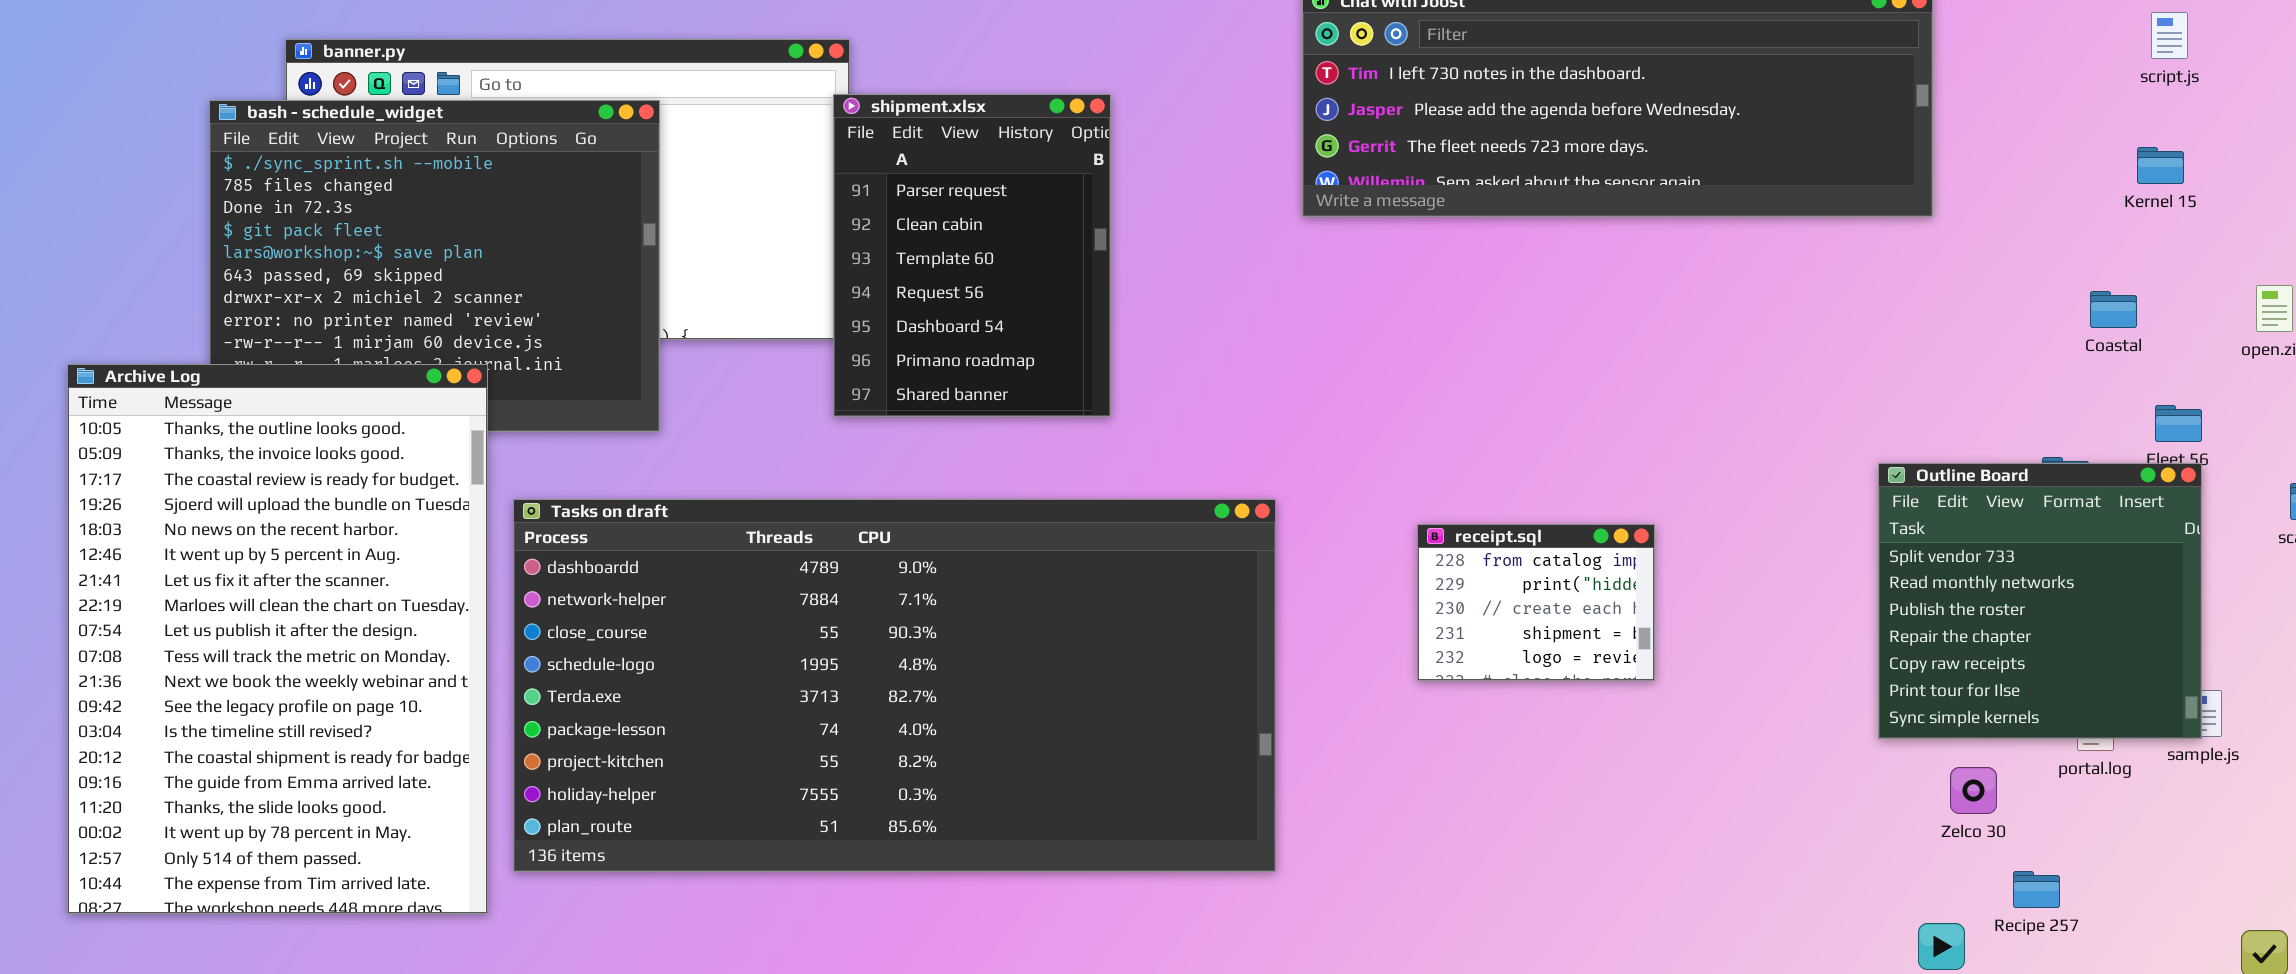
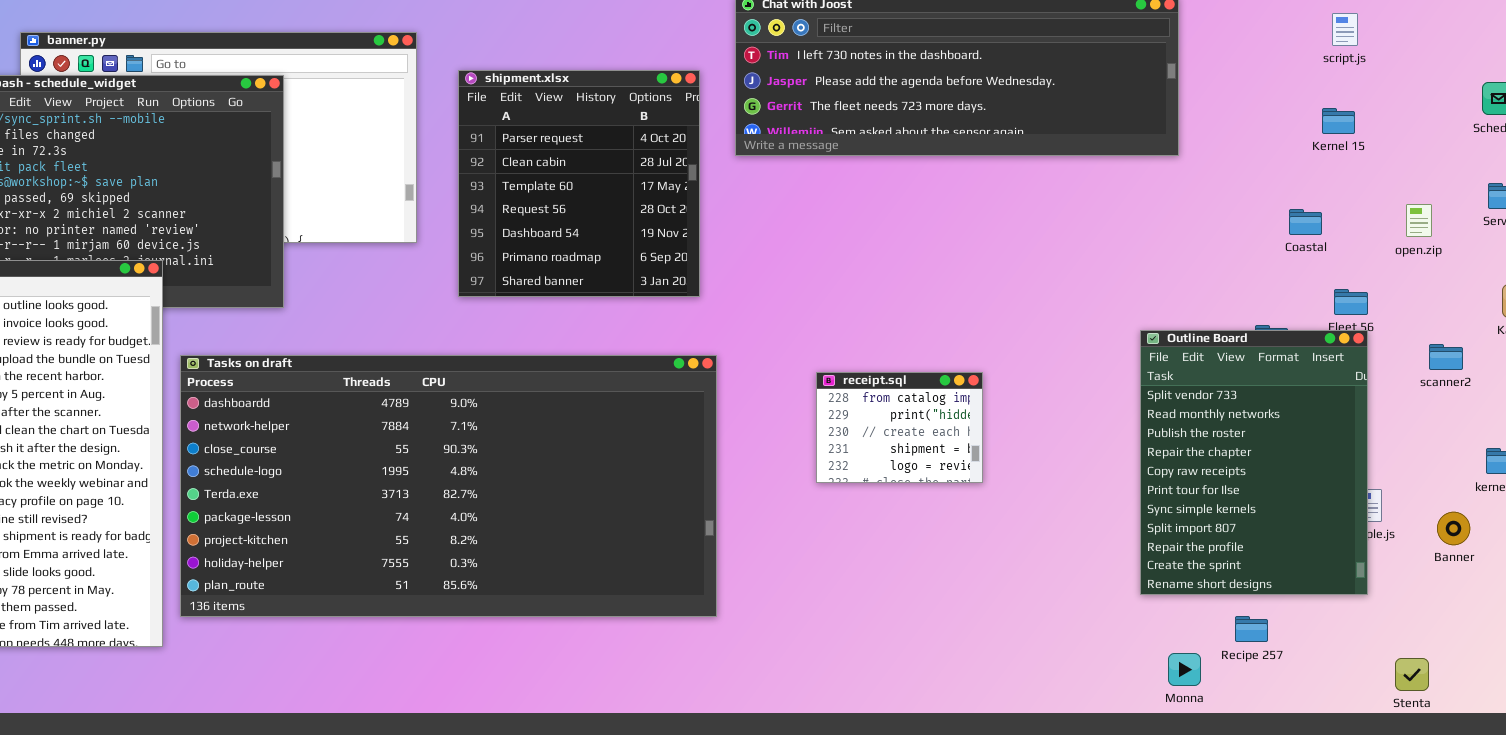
shipment.xlsx: [833,94,1111,417] -> [458,70,700,297], moved, resized
Outline Board: [1878,463,2202,739] -> [1140,330,1368,595], resized

